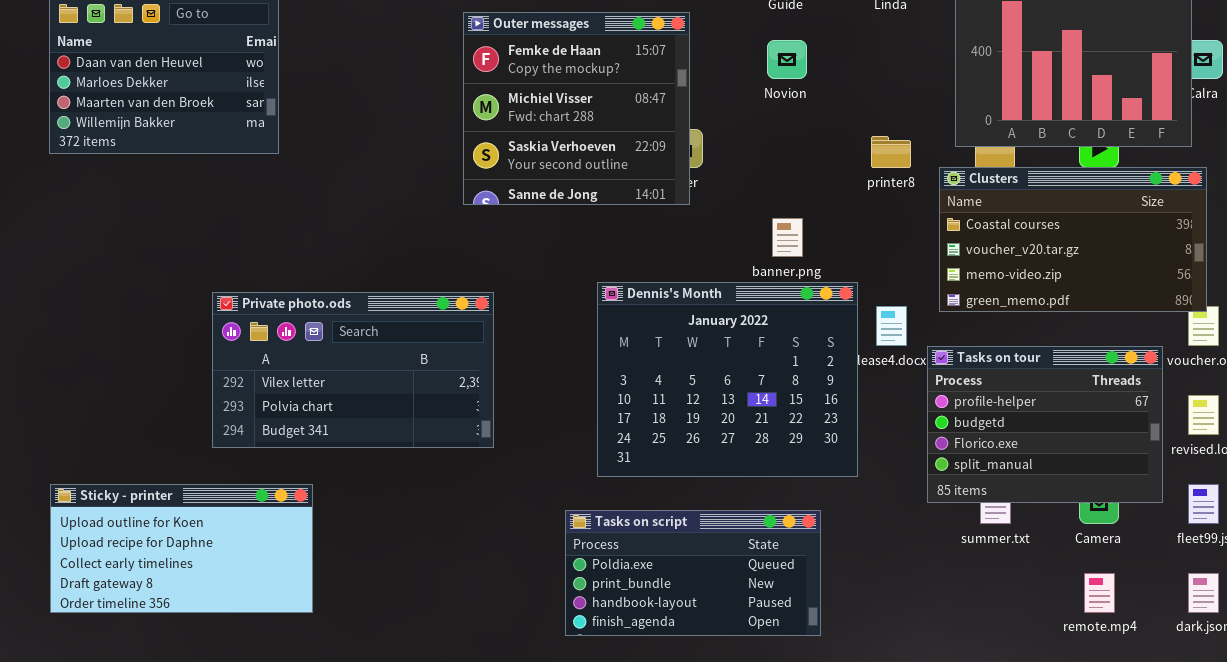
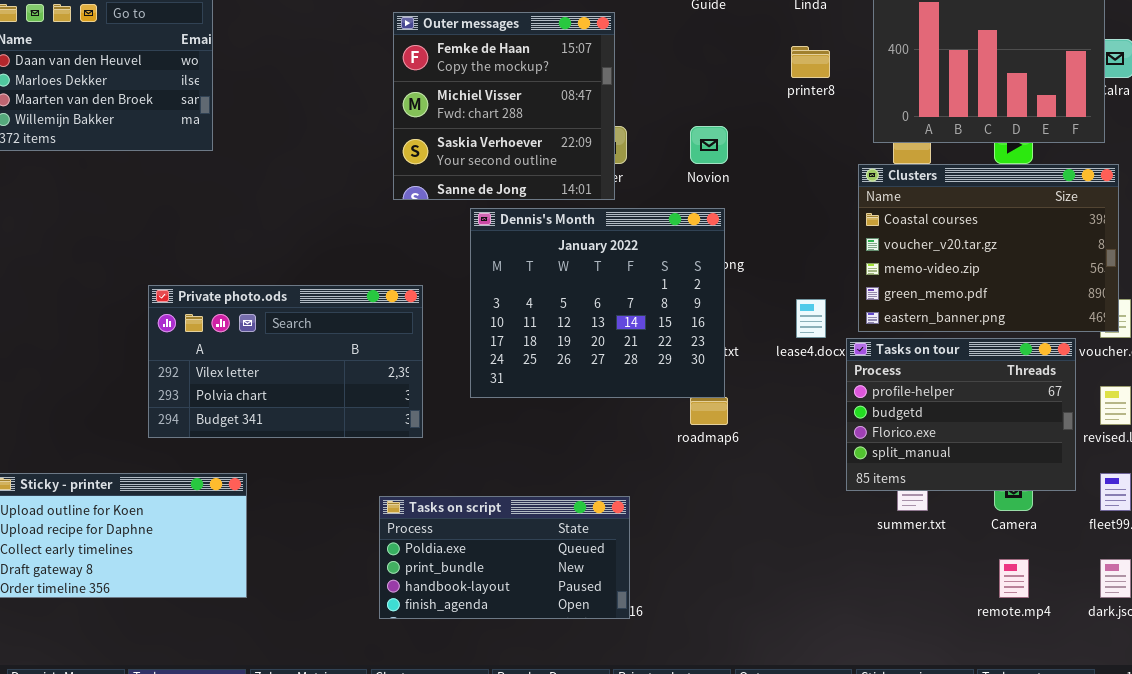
Novion: [767,40,807,79] -> [690,126,728,164], moved
printer8: [871,136,911,168] -> [791,46,830,78], moved
Clusters: [939,167,1207,312] -> [858,164,1119,332], resized
Dennis's Month: [597,282,858,477] -> [470,208,725,398], moved
Tasks on script: [565,510,821,636] -> [379,496,630,619], moved

